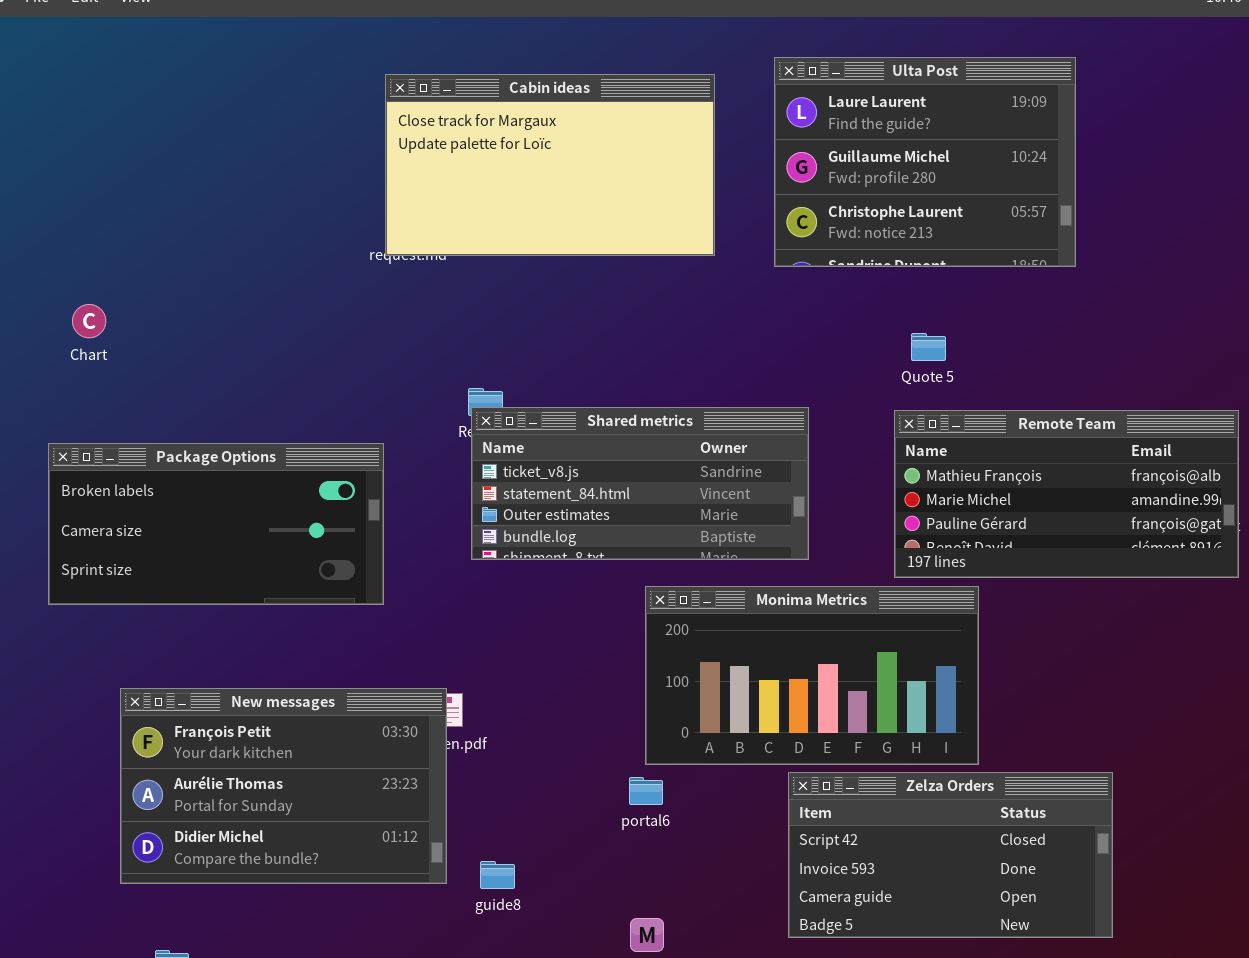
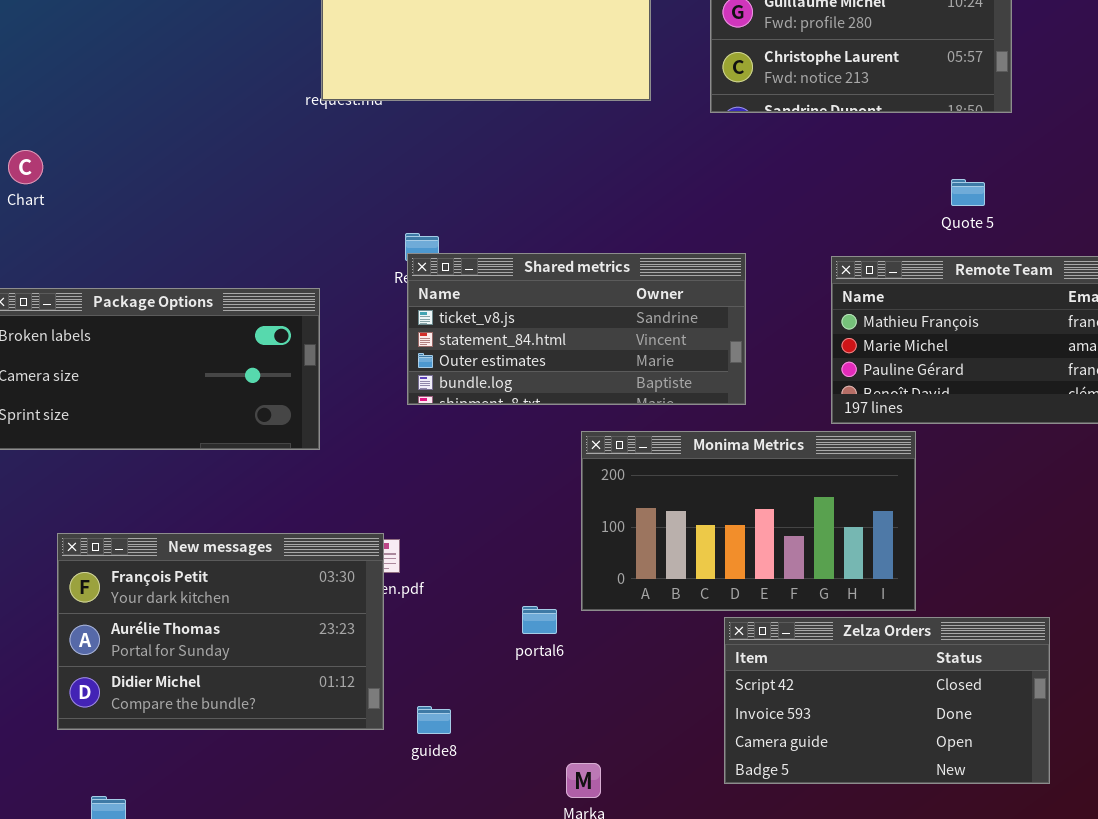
Quote 5: [911,333,946,361] -> [951,179,985,206], moved
portal6: [629,777,663,805] -> [522,606,557,634], moved

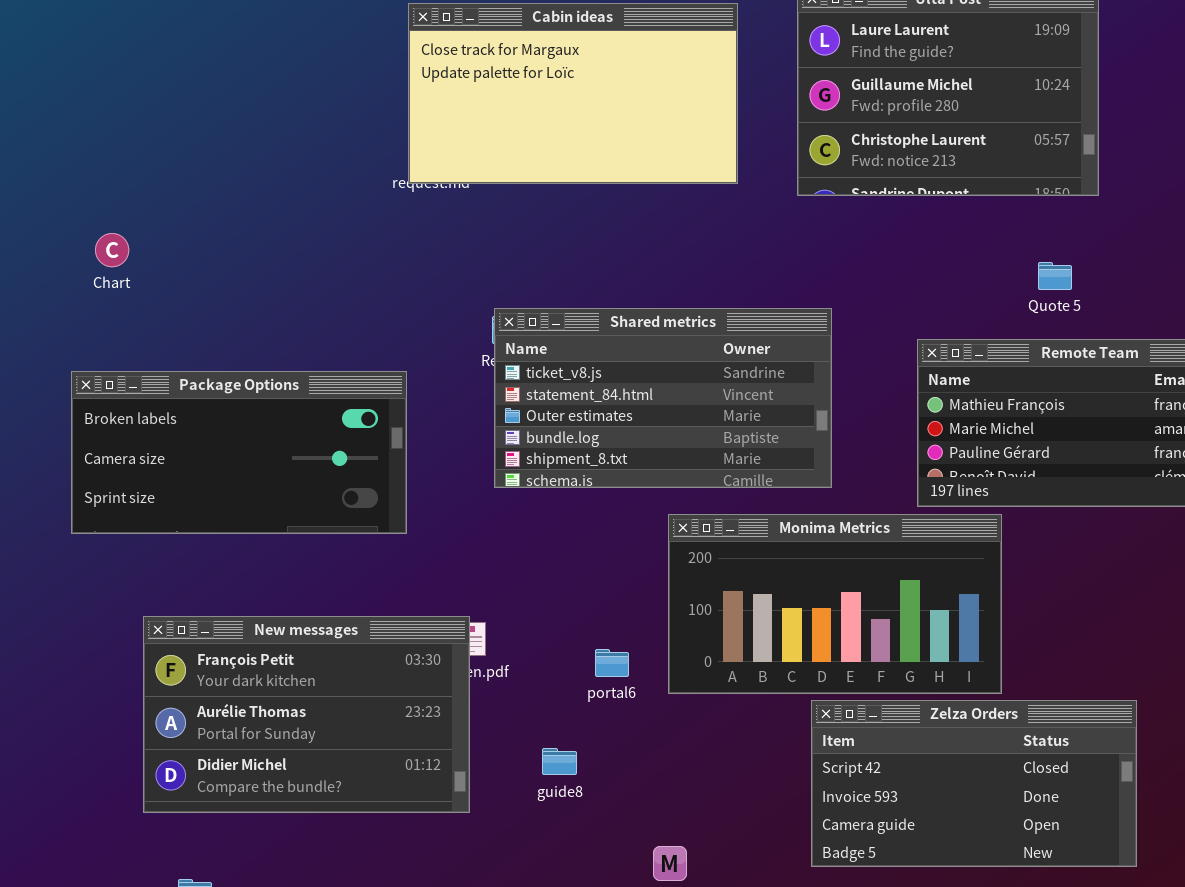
Shared metrics: [407,253,746,405] -> [494,308,832,488], resized
portal6: [522,606,557,634] -> [595,649,629,677], moved
guide8: [417,706,451,734] -> [542,748,577,775], moved

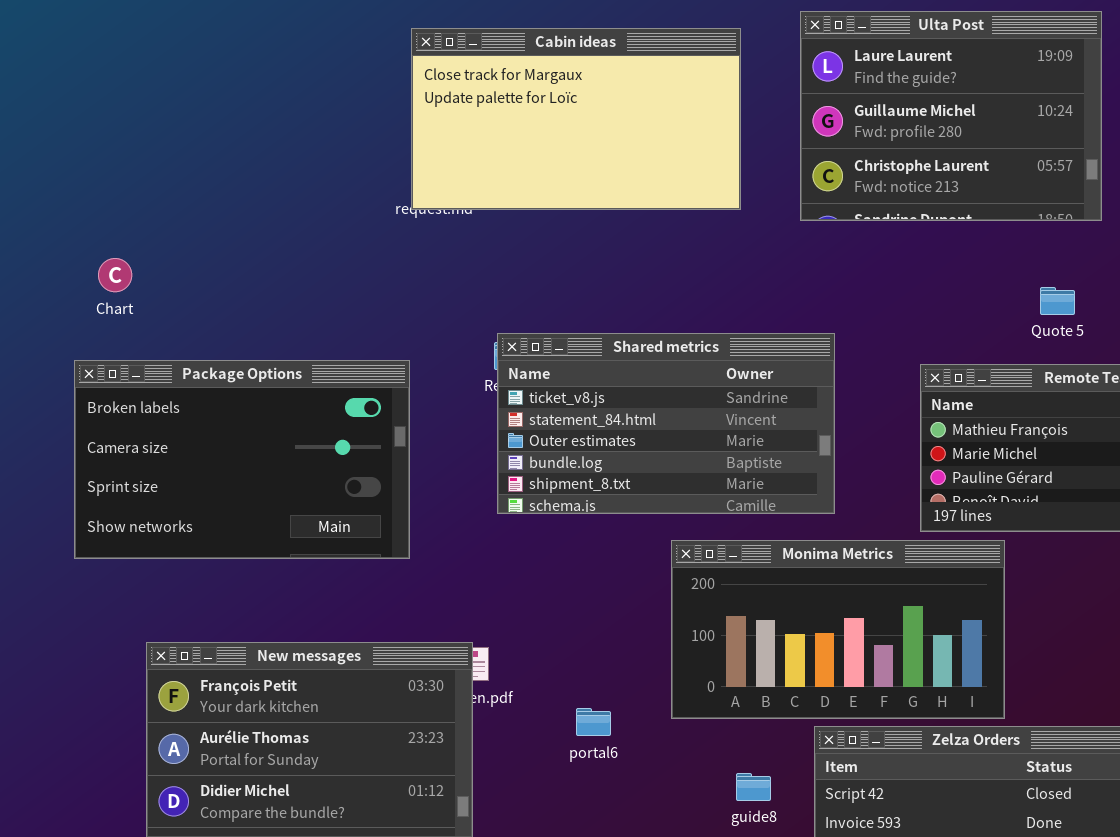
Package Options: [71,371,407,534] -> [74,360,410,559], resized
portal6: [595,649,629,677] -> [576,708,611,736], moved
guide8: [542,748,577,775] -> [736,773,771,801], moved

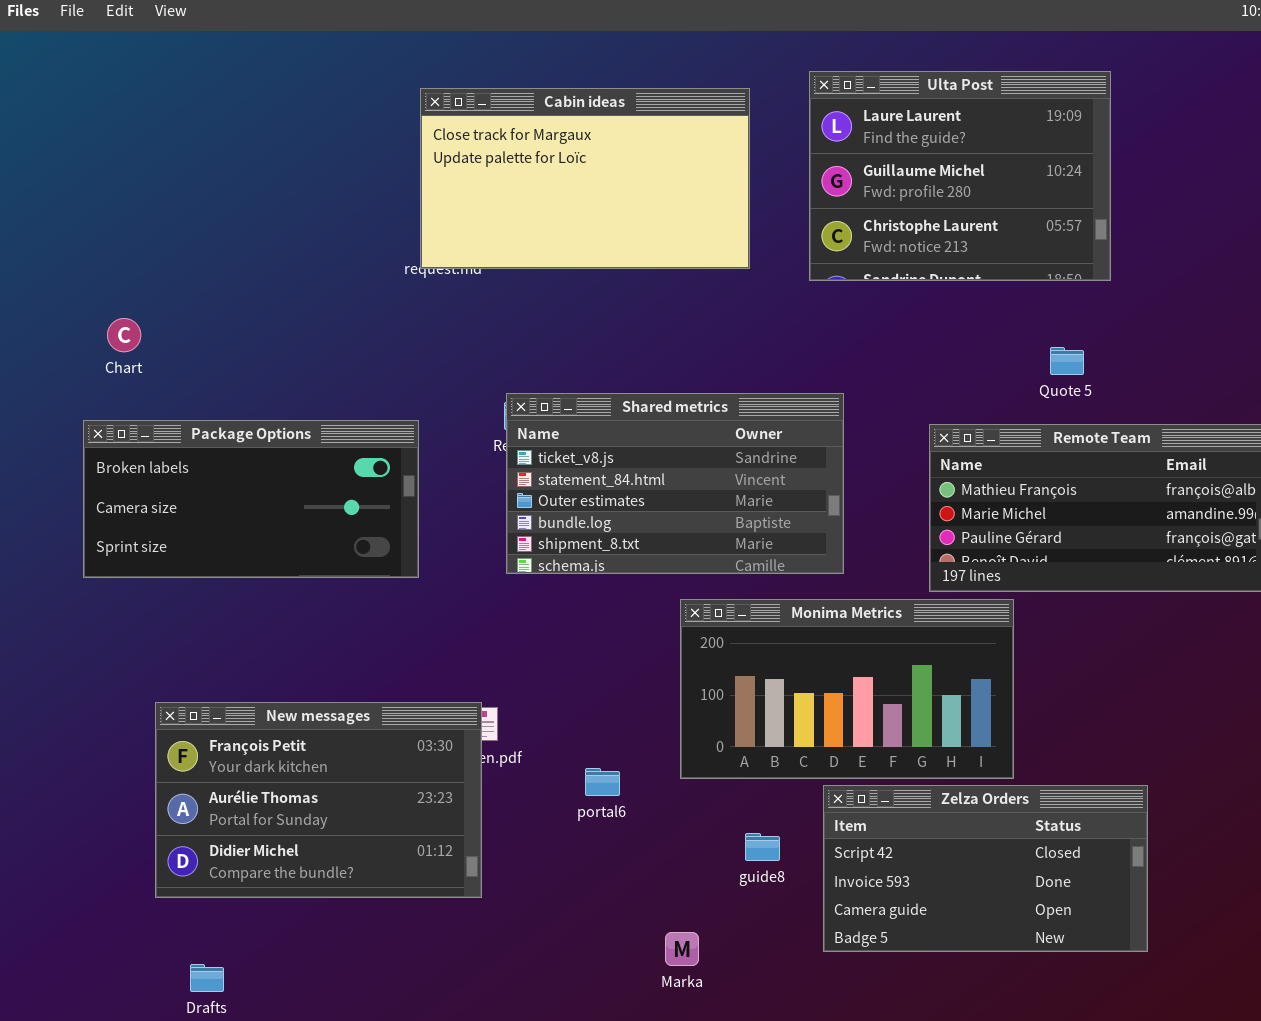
Package Options: [74,360,410,559] -> [83,420,419,578], resized

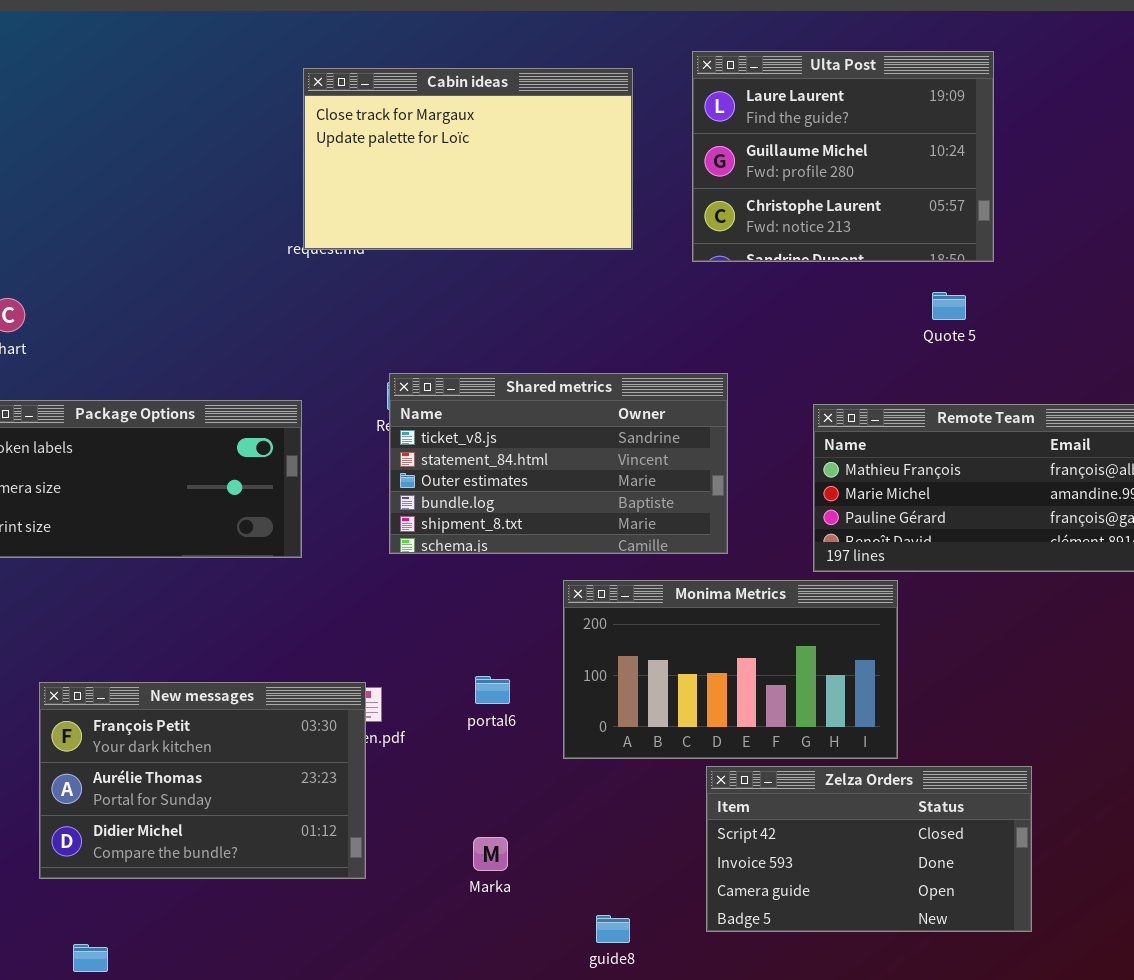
Quote 5: [1050,347,1084,375] -> [932,292,966,320], moved
portal6: [585,768,620,796] -> [475,676,510,704], moved
guide8: [745,833,780,861] -> [596,915,630,943], moved
Marka: [665,932,699,966] -> [473,837,508,871], moved

